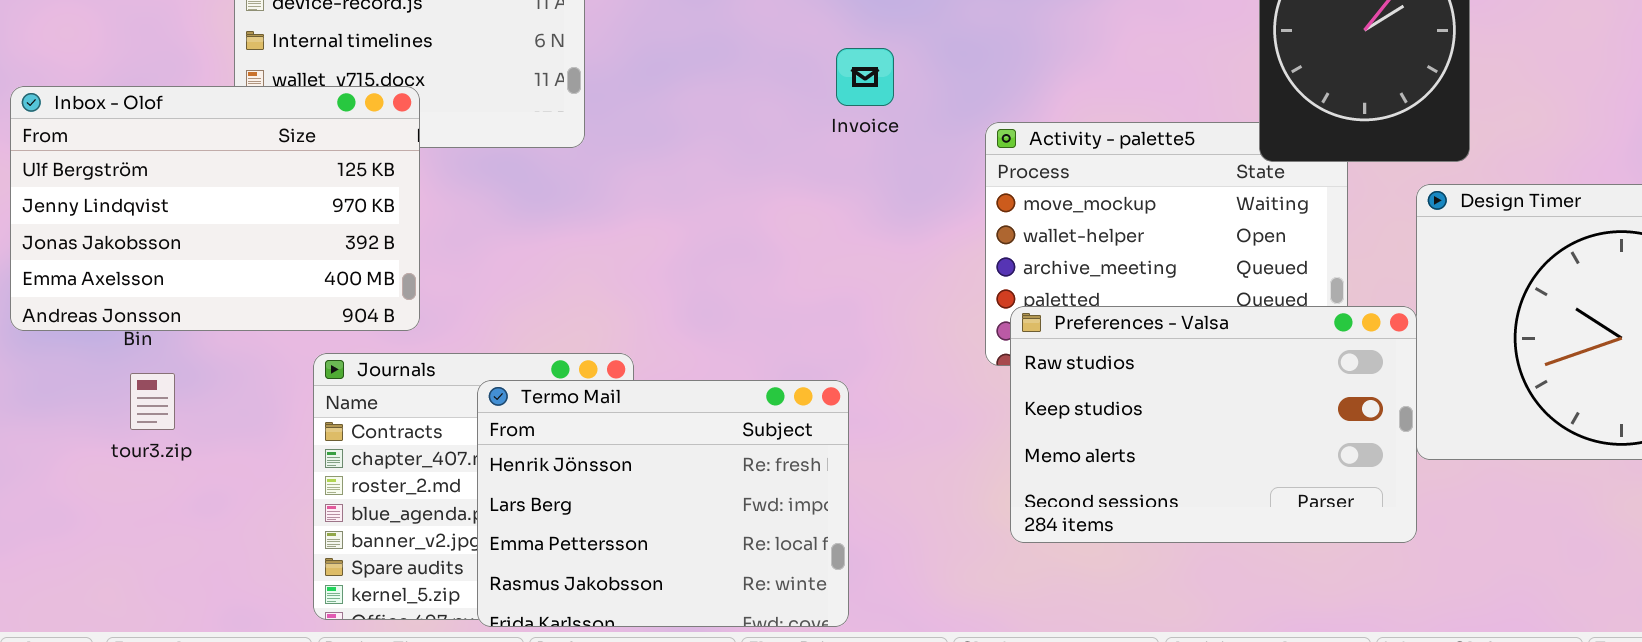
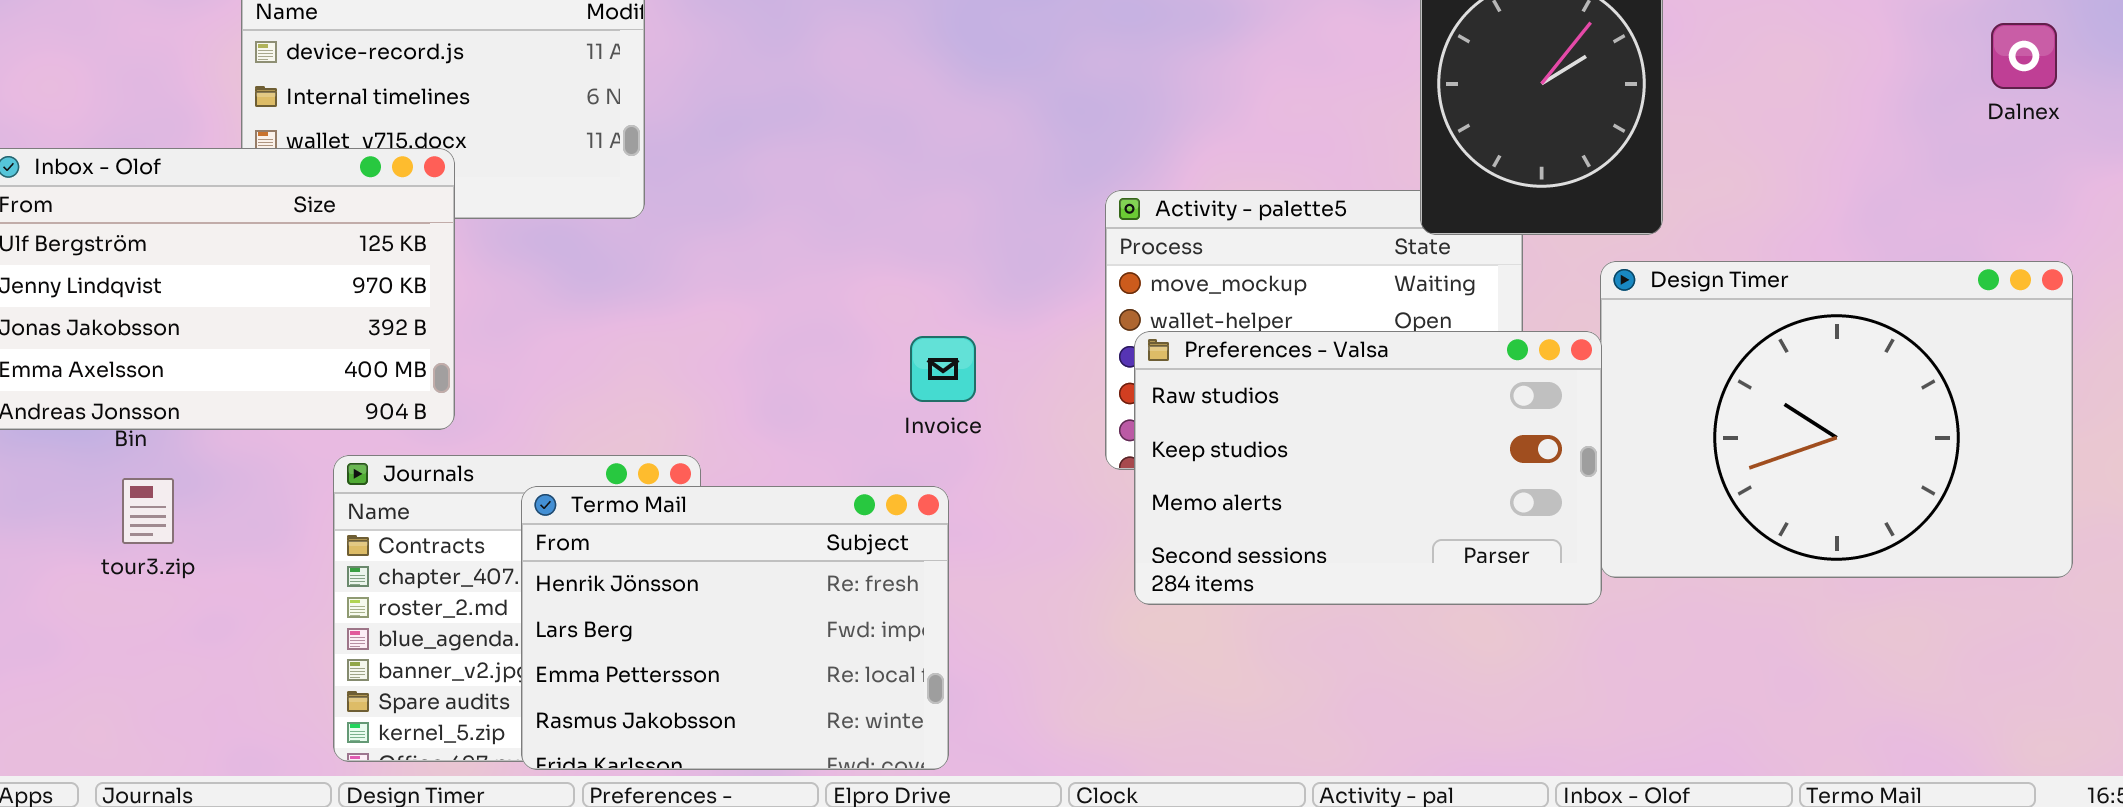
Invoice: [836,48,894,106] -> [910,336,976,402], moved
Preferences - Valsa: [1010,306,1417,543] -> [1134,331,1602,605], moved

